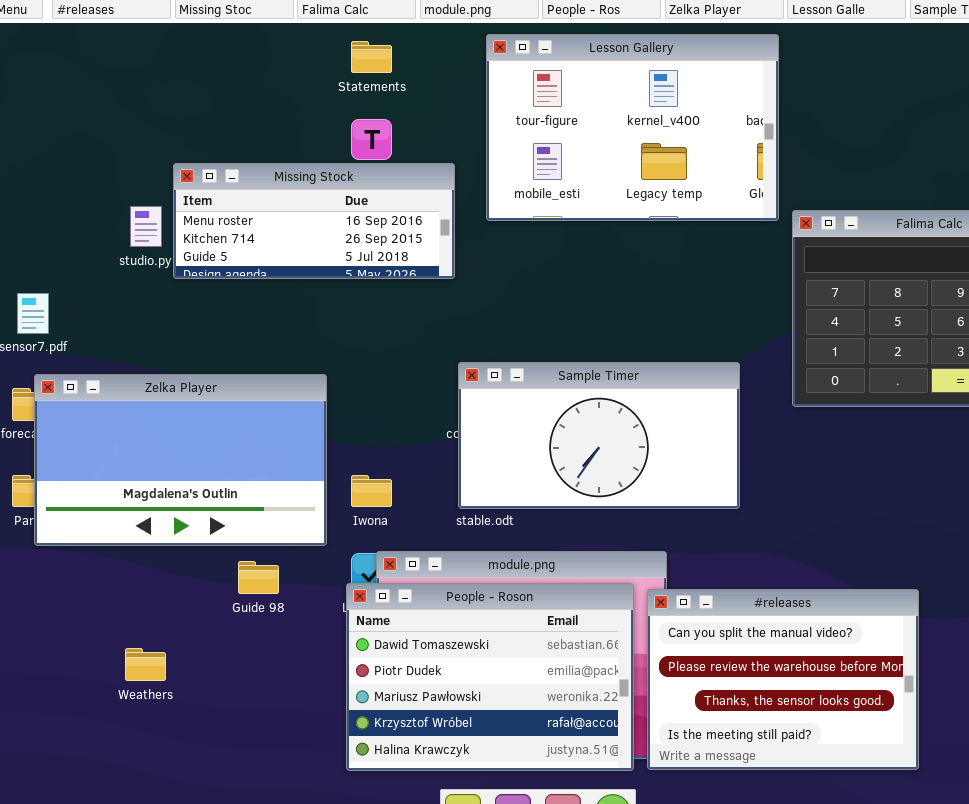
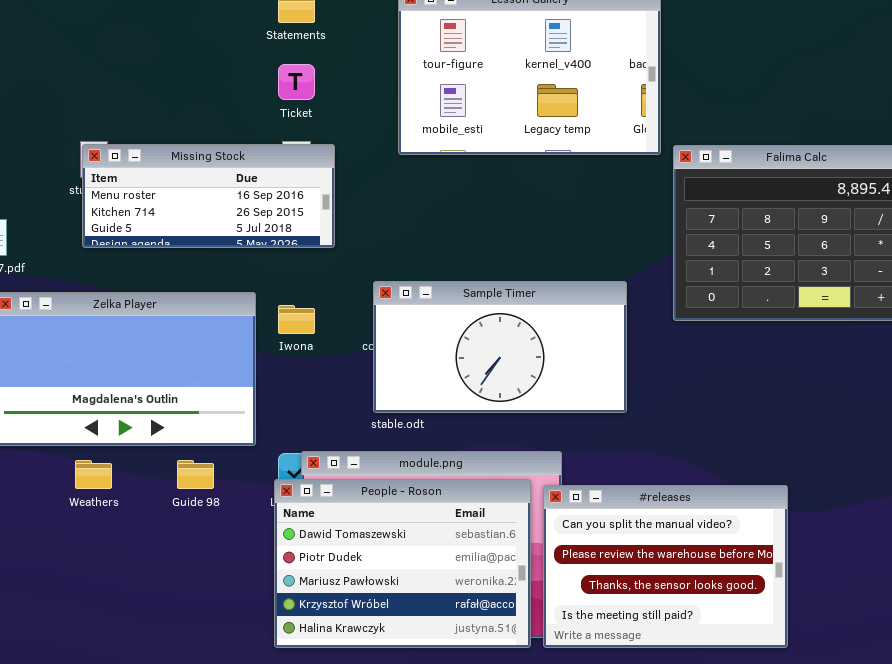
Missing Stock: [173,163,455,279] -> [82,144,335,248], moved
Iwona: [351,475,392,507] -> [278,305,315,334], moved
Weathers: [125,648,166,681] -> [75,460,112,489], moved

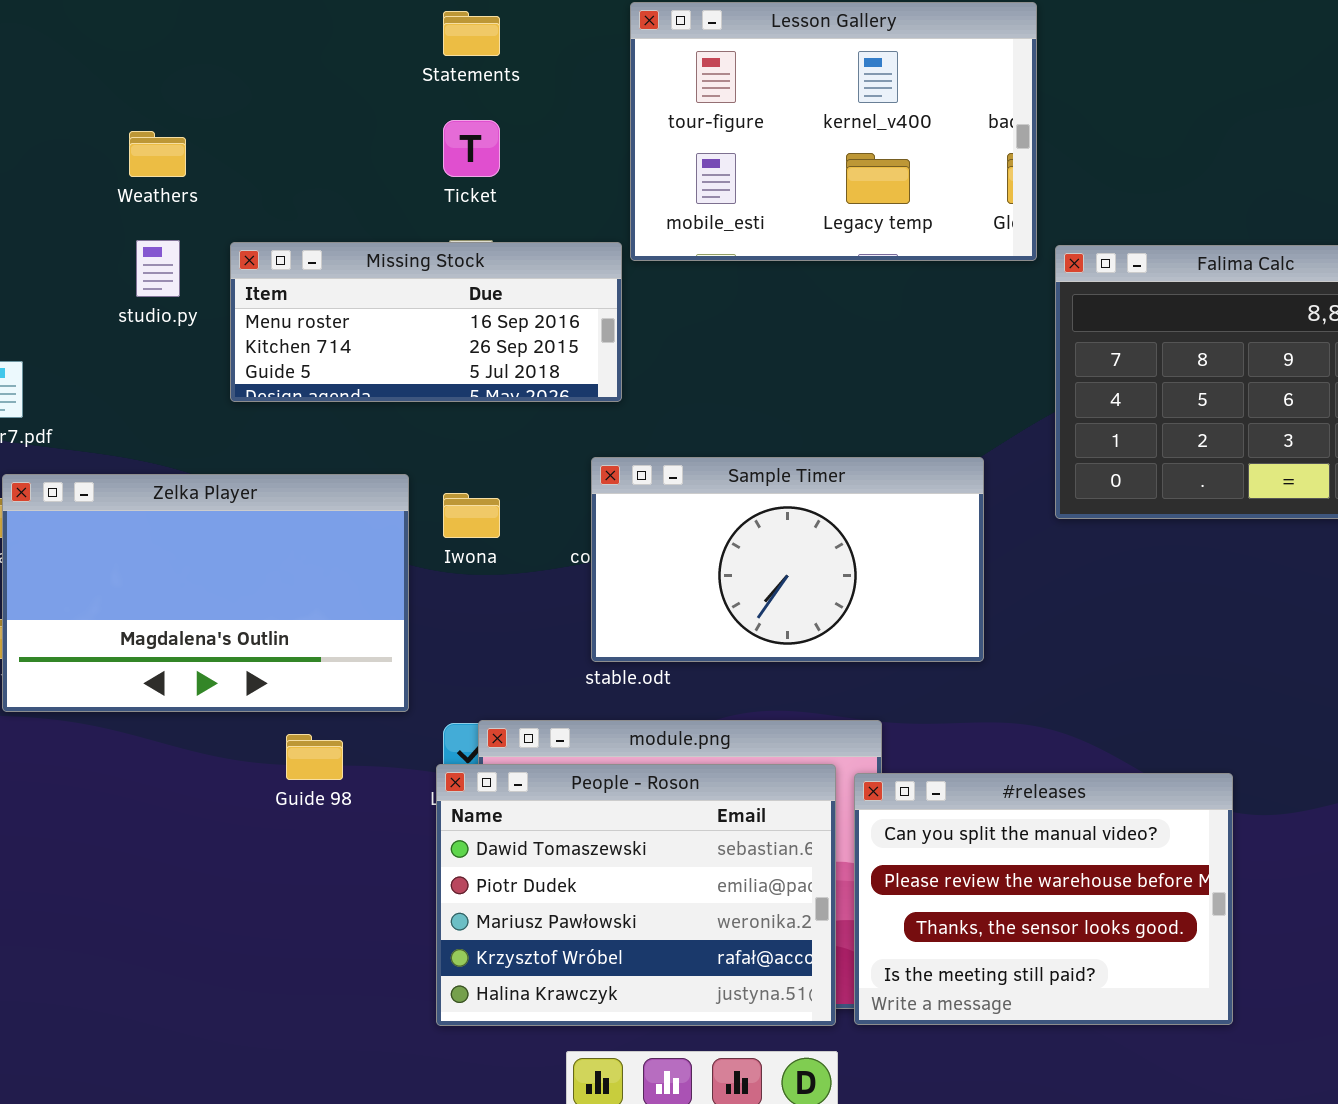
Missing Stock: [82,144,335,248] -> [230,242,622,402], moved
Weathers: [75,460,112,489] -> [129,131,186,177], moved

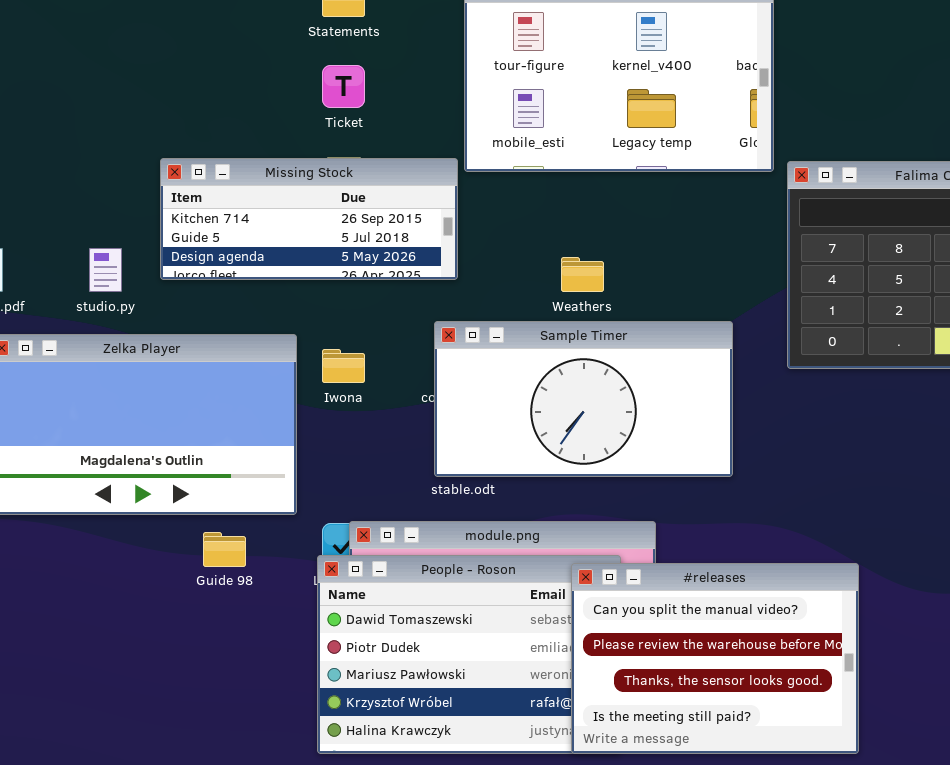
Weathers: [129,131,186,177] -> [561,257,604,292], moved
studio.py: [136,240,180,297] -> [89,248,122,292], moved
Missing Stock: [230,242,622,402] -> [160,158,458,280], scrolled down 1 row
#releases: [854,773,1233,1025] -> [571,563,859,754], moved

